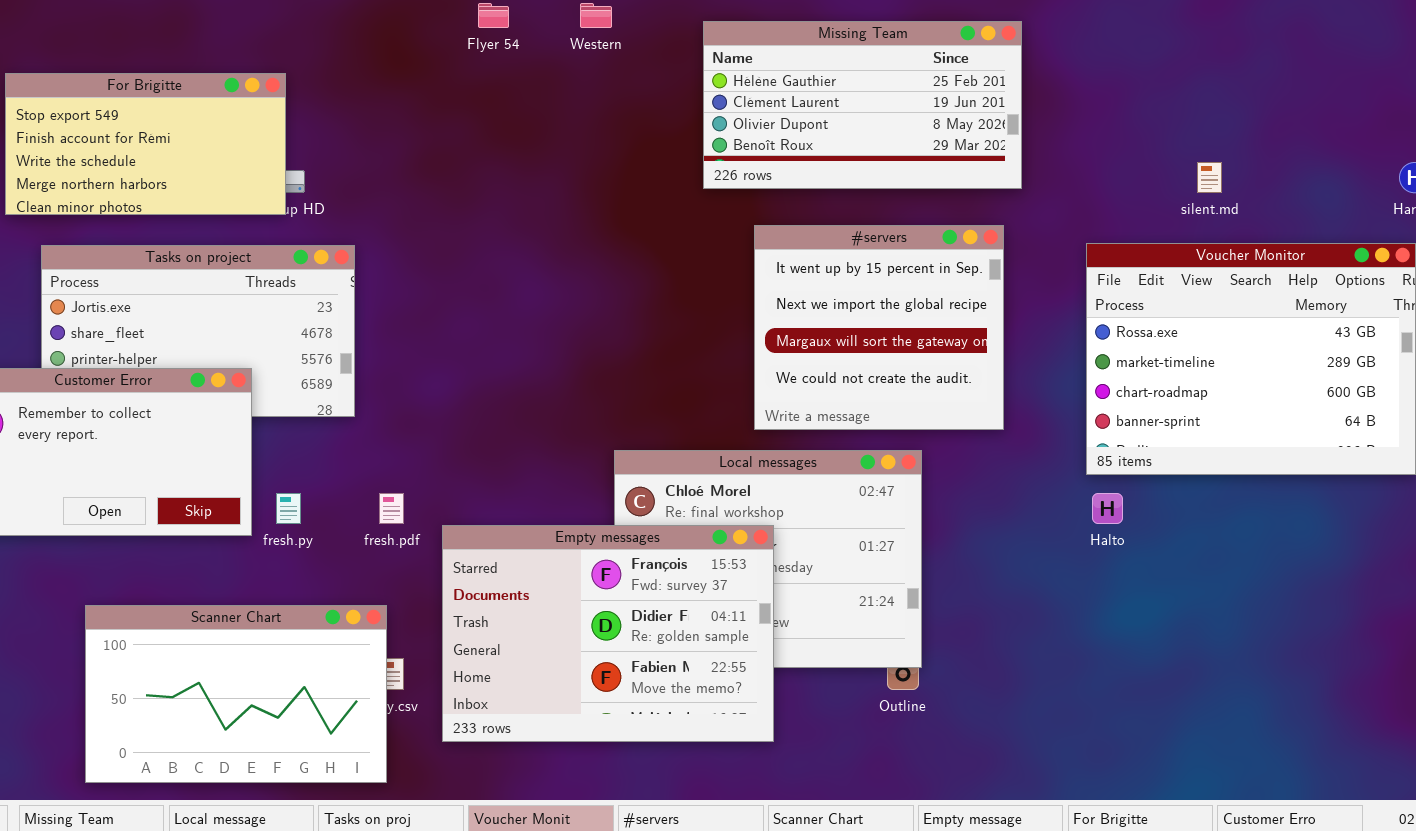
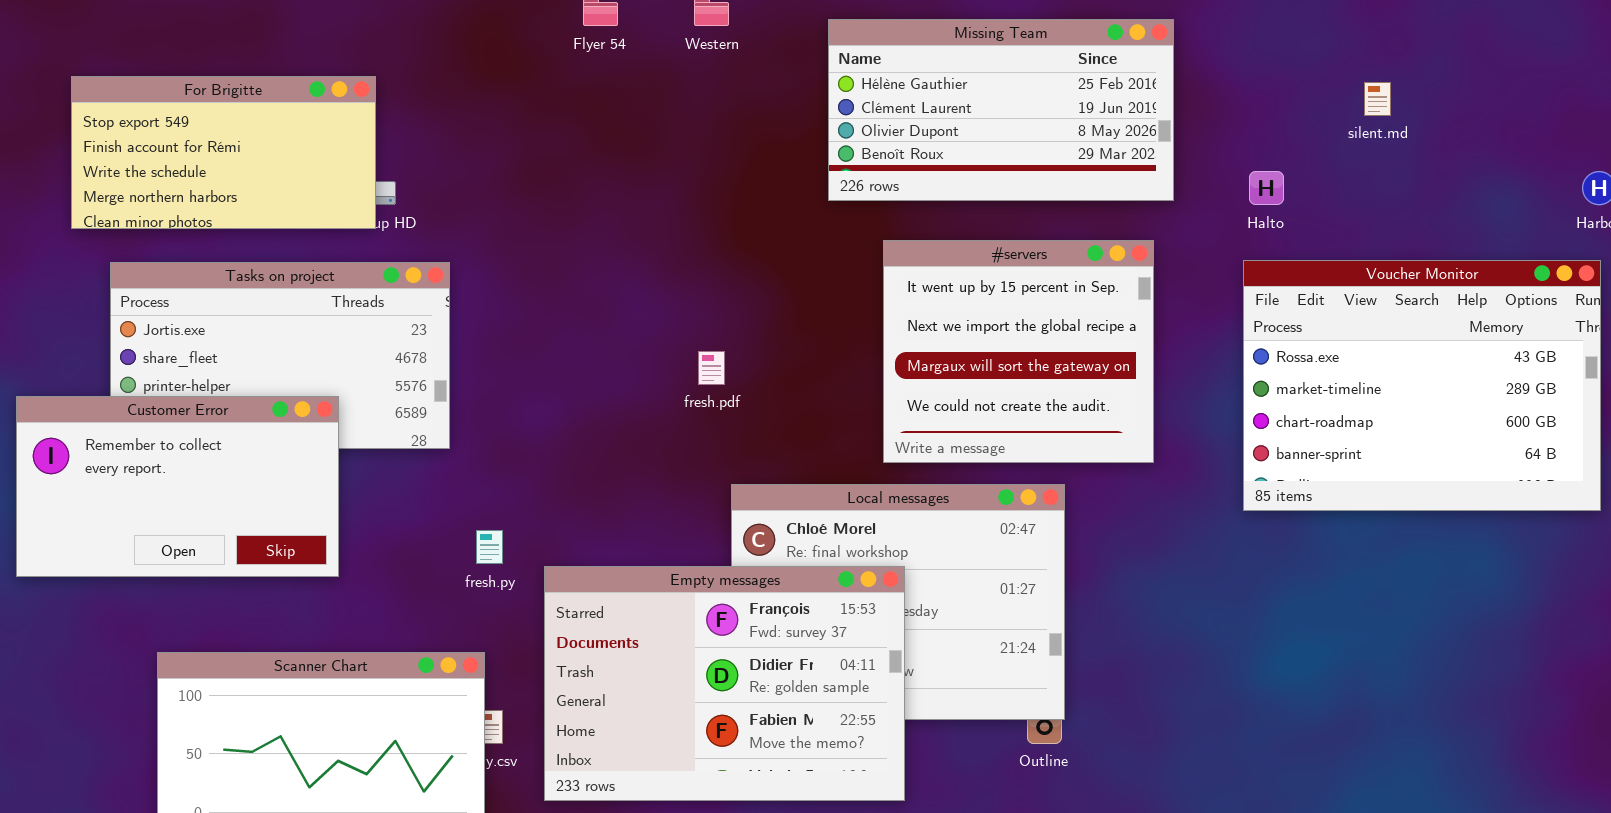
silent.md: [1197,162,1222,193] -> [1364,82,1391,116], moved
fresh.py: [276,493,301,524] -> [476,530,503,564], moved
fresh.pdf: [379,493,404,524] -> [698,351,725,385], moved
Halto: [1092,493,1123,524] -> [1249,171,1284,205], moved

